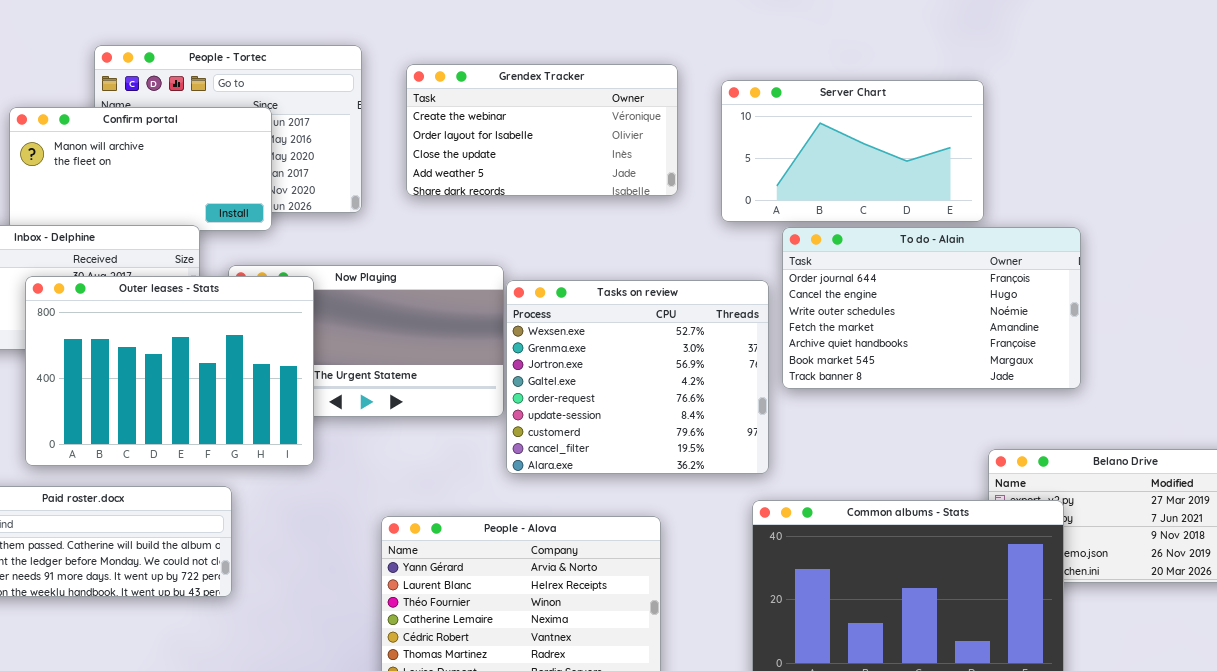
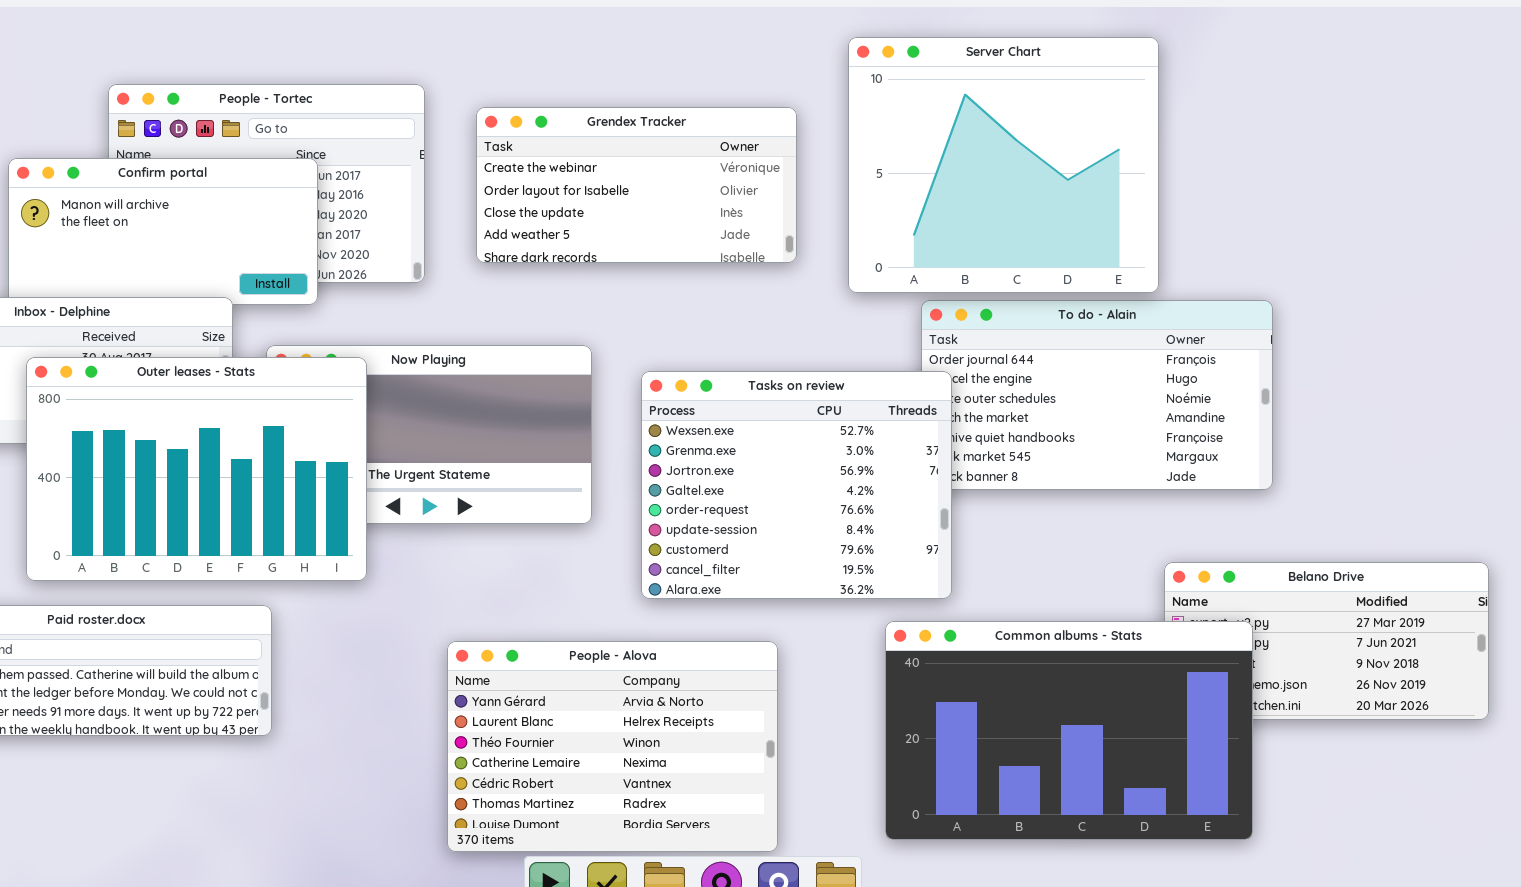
Server Chart: [721,80,984,222] -> [848,37,1159,293], resized
Tasks on review: [506,280,769,474] -> [641,371,952,599], moved

